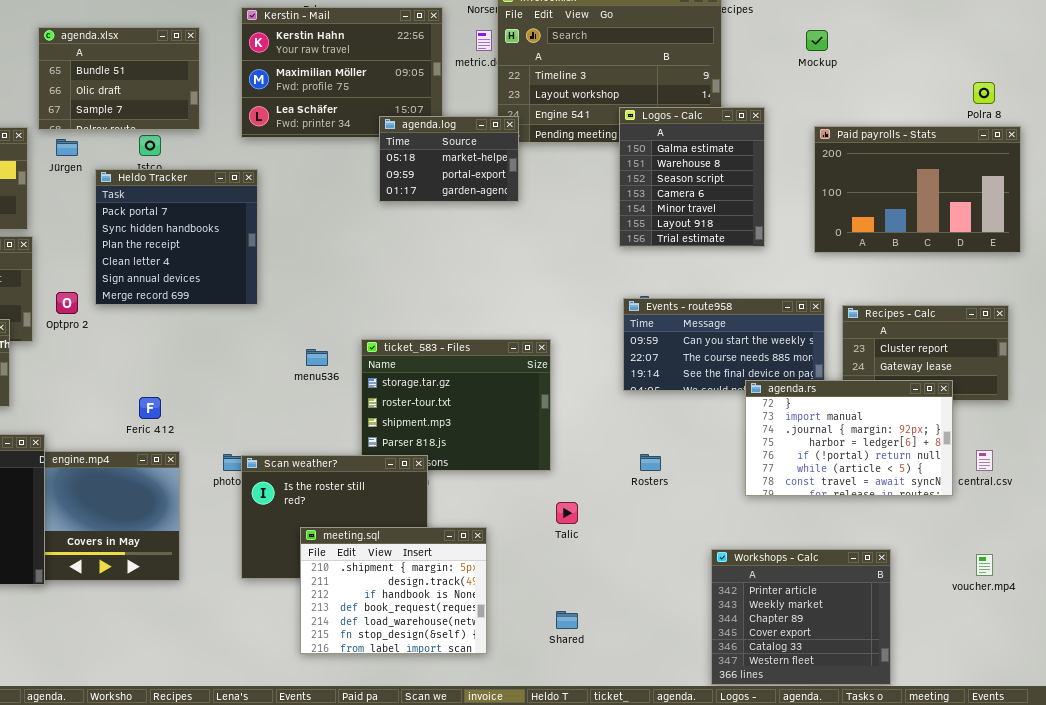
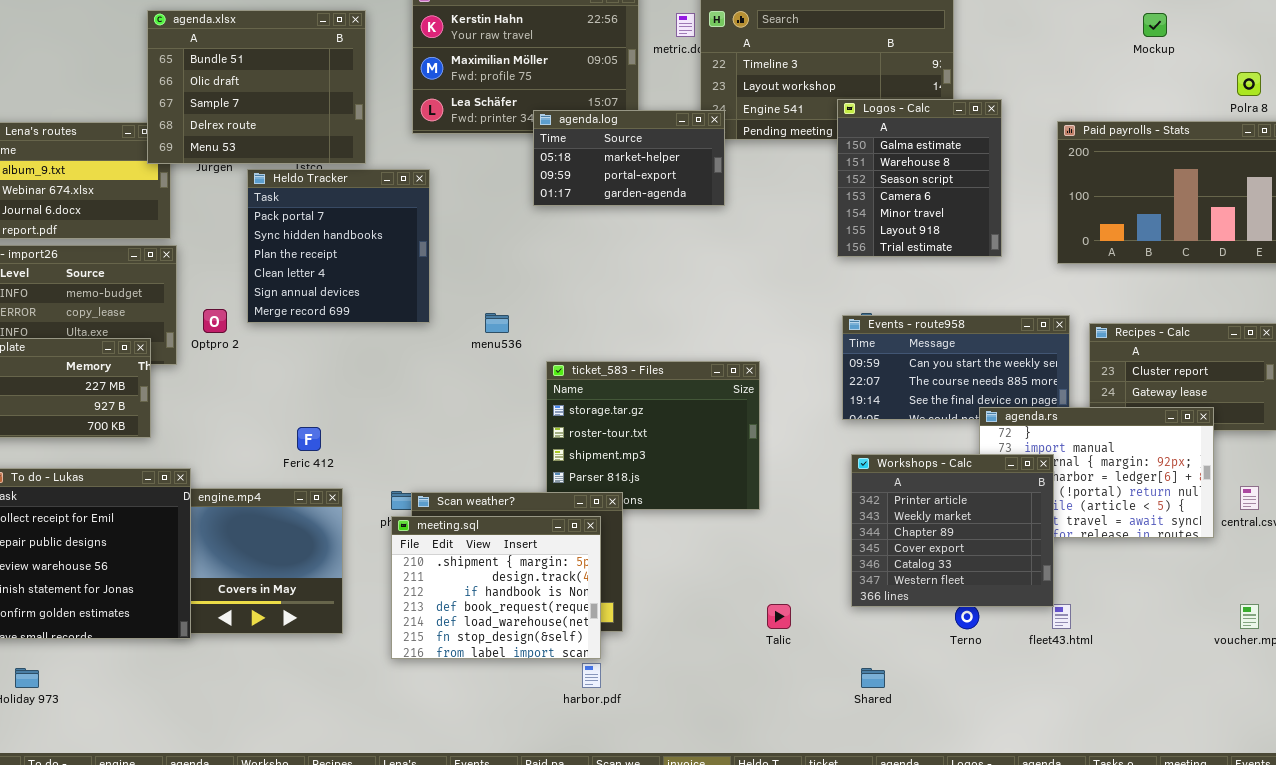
agenda.xlsx: [38,27,200,130] -> [147,10,366,164], resized
Mockup: [806,30,828,51] -> [1143,13,1167,37], moved
agenda.log: [379,116,519,202] -> [533,110,725,206], resized
menu536: [306,349,328,366] -> [485,313,509,333], moved
Talic: [556,502,578,524] -> [767,604,791,629], moved
meeting.sql: [300,527,487,654] -> [391,516,601,659], moved
Workshops - Calc: [711,549,891,685] -> [851,454,1054,607], moved
Shared: [556,611,578,629] -> [861,668,885,688], moved

